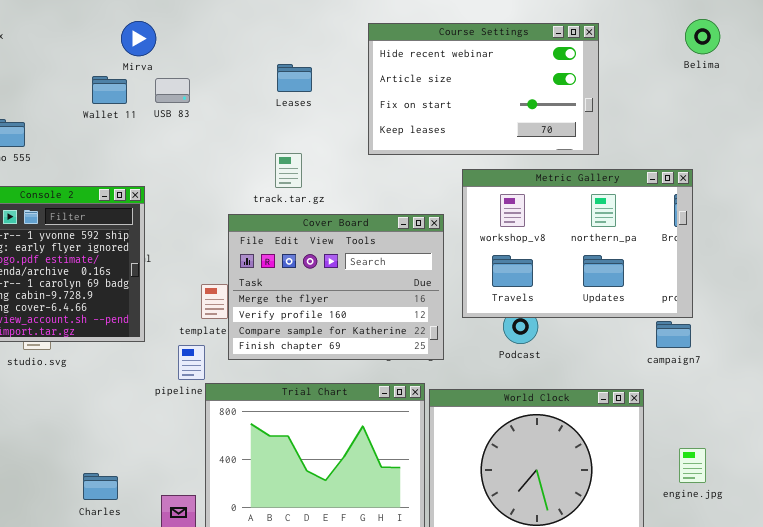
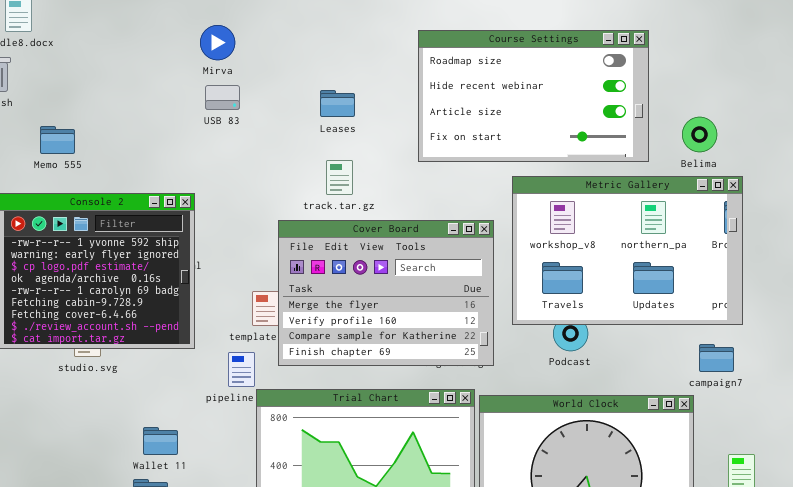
Belima: [685,19,720,54] -> [682,117,717,152], moved
Mirva: [121,21,156,56] -> [200,25,235,60], moved
Course Settings: [368,23,599,155] -> [418,30,649,162], scrolled up 1 row
Leases: [277,64,312,92] -> [320,90,355,117], moved
Wallet 11: [92,76,127,104] -> [143,427,178,455], moved
campaign7: [656,321,691,348] -> [699,344,734,372], moved

